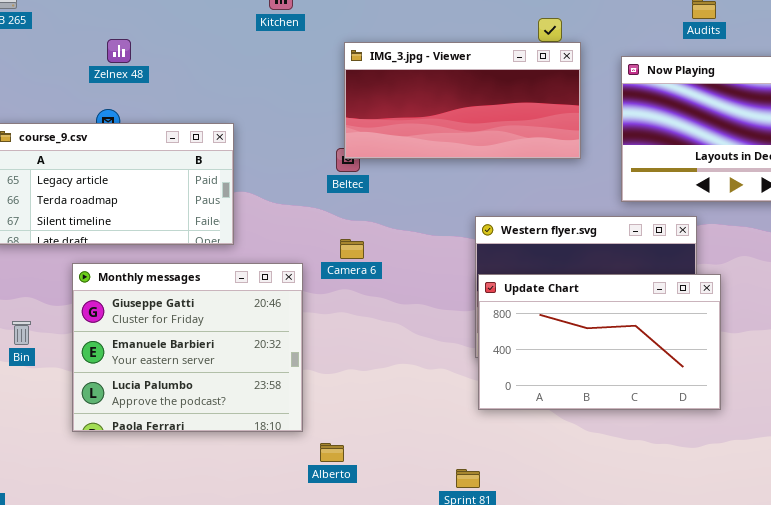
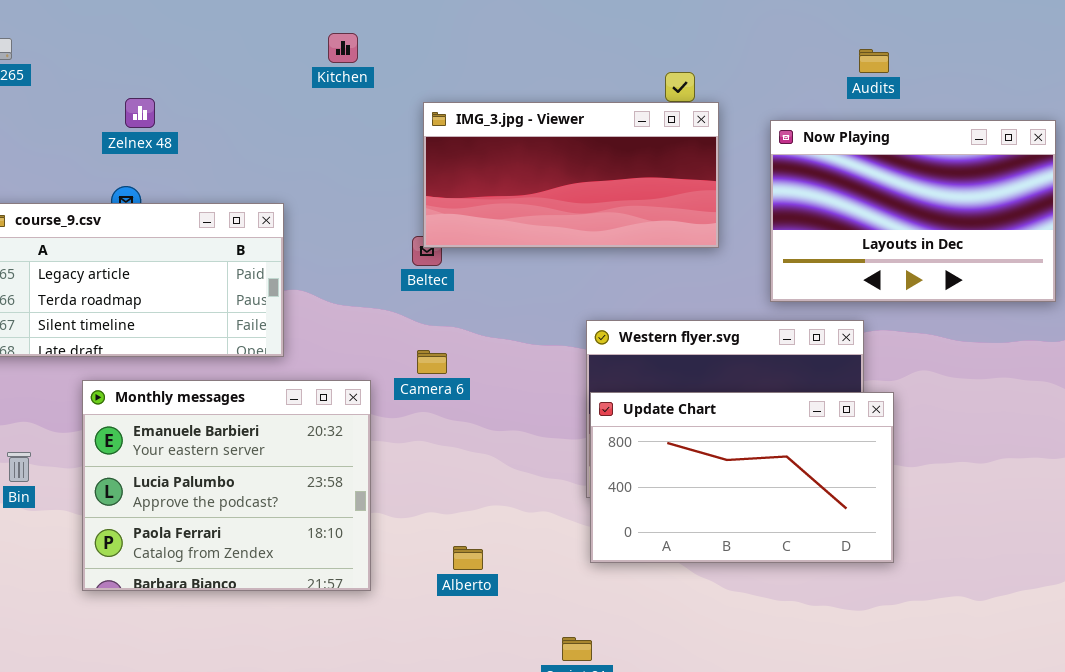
Monthly messages: [72,263,303,432] -> [82,380,371,591], scrolled down 1 row
Alberto: [320,443,344,462] -> [453,546,483,570], moved

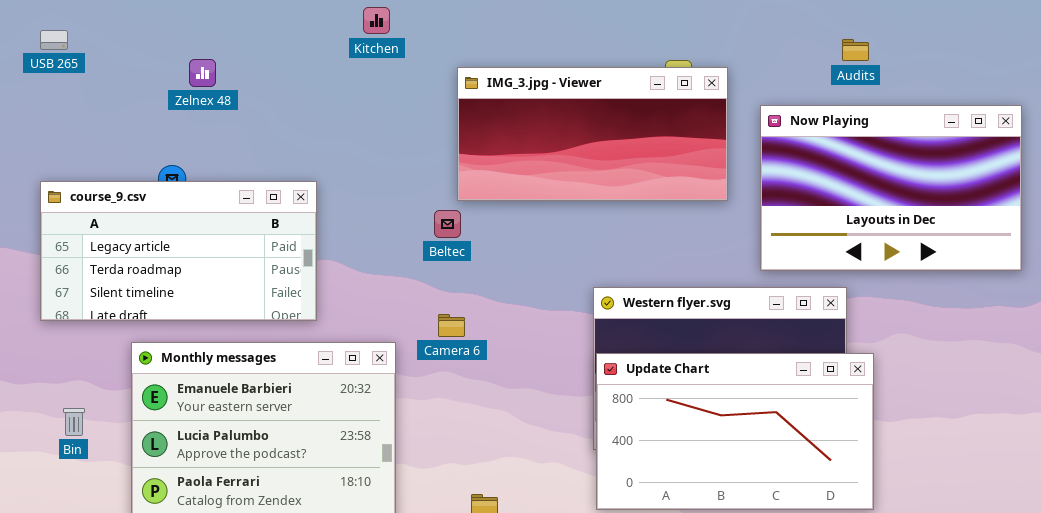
Kitchen: [328,33,358,63] -> [363,7,390,34], moved
Zelnex 48: [125,98,155,128] -> [189,59,216,87], moved
IMG_3.jpg - Viewer: [423,102,719,248] -> [457,67,728,201], moved

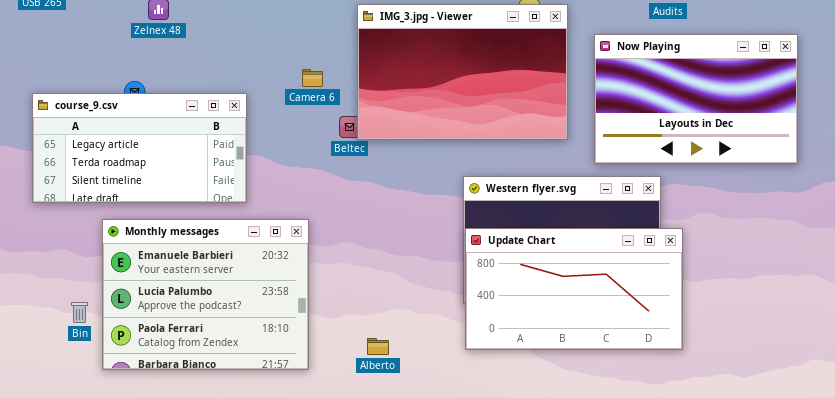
IMG_3.jpg - Viewer: [457,67,728,201] -> [357,4,568,140], resized
Camera 6: [438,314,465,337] -> [302,69,323,87], moved
Bin: [63,408,85,436] -> [71,302,88,323], moved

